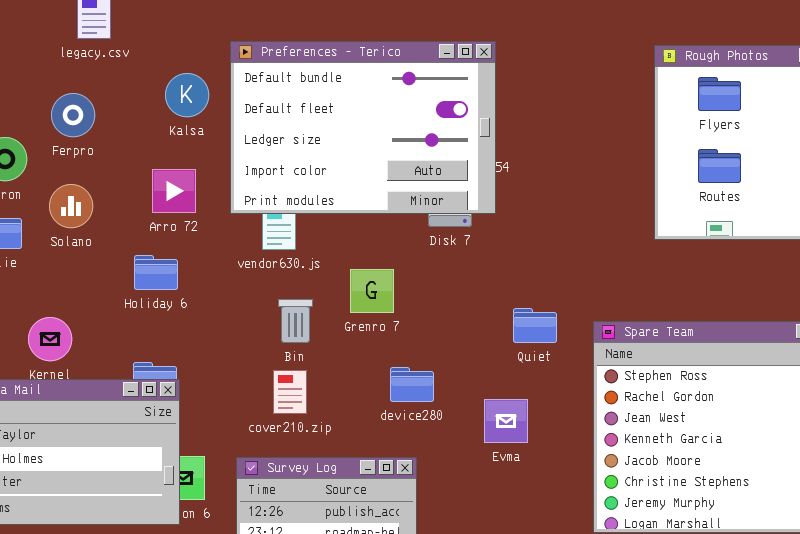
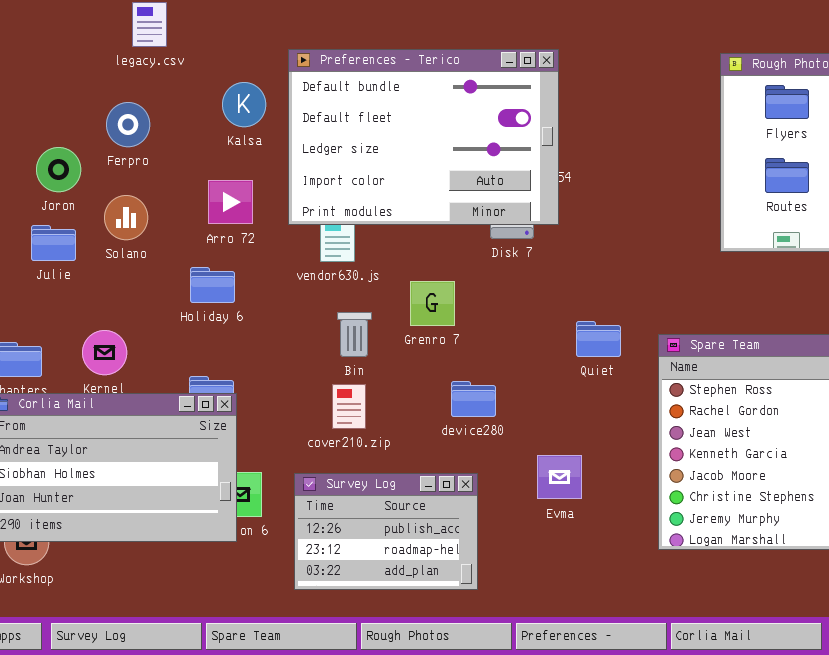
Evma: [484,399,528,443] -> [537,455,582,499], moved

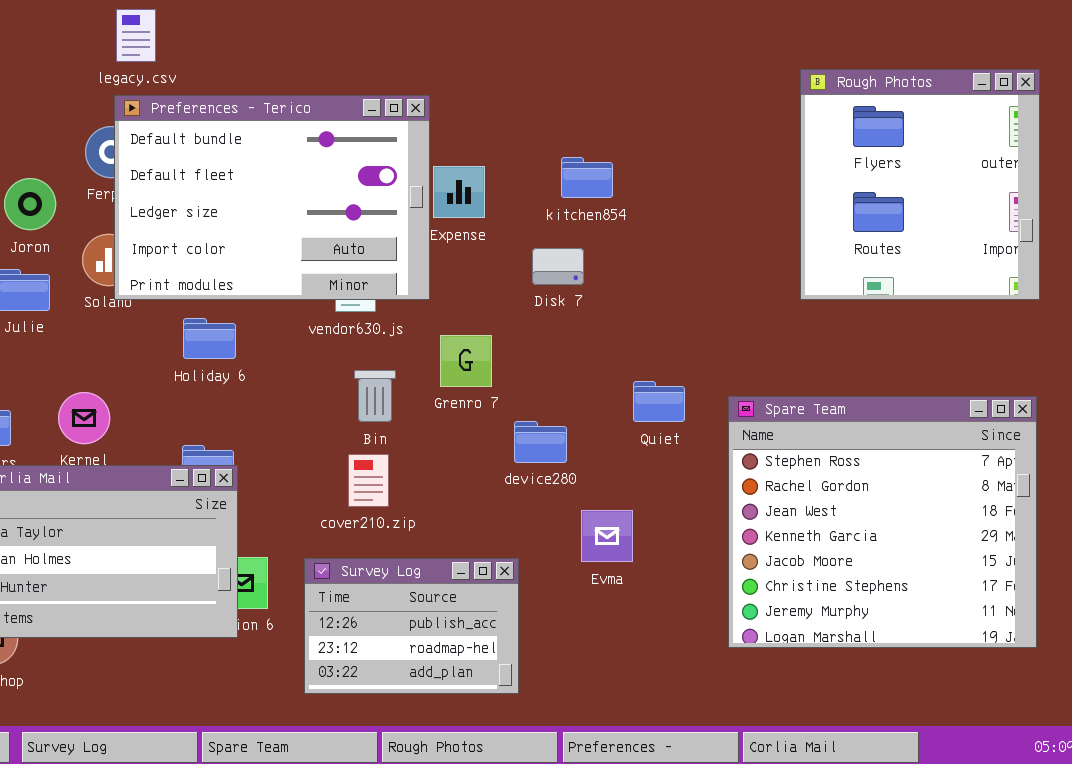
Preferences - Terico: [288,49,559,225] -> [114,95,430,300], moved
device280: [451,381,496,417] -> [514,421,567,463], moved
Evma: [537,455,582,499] -> [581,510,633,562], moved

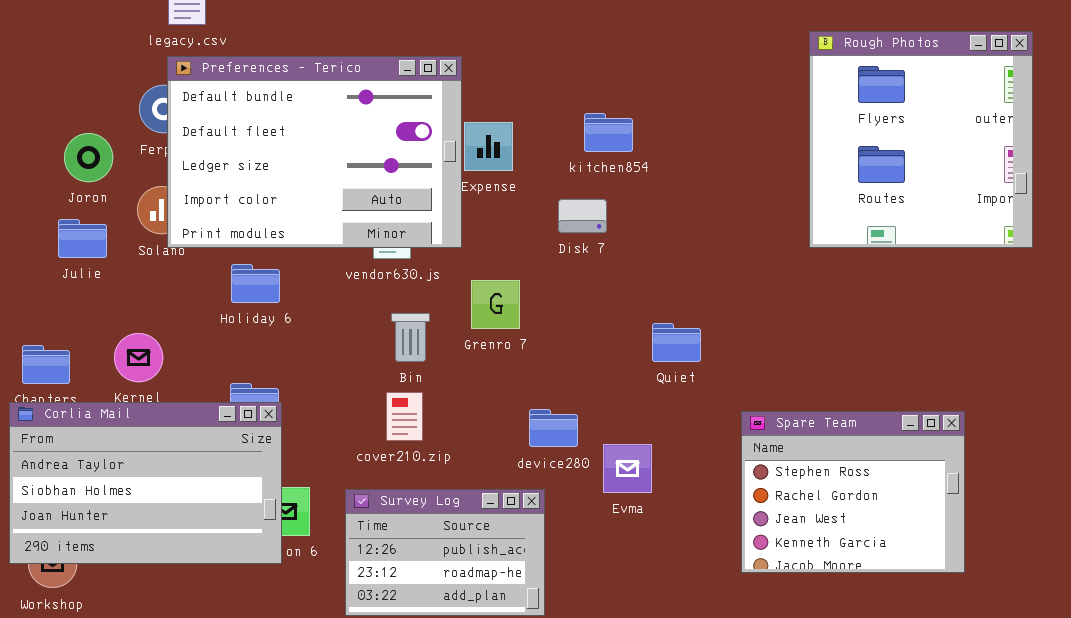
Spare Team: [728,396,1037,648] -> [741,411,965,573], resized
device280: [514,421,567,463] -> [529,409,578,447], moved

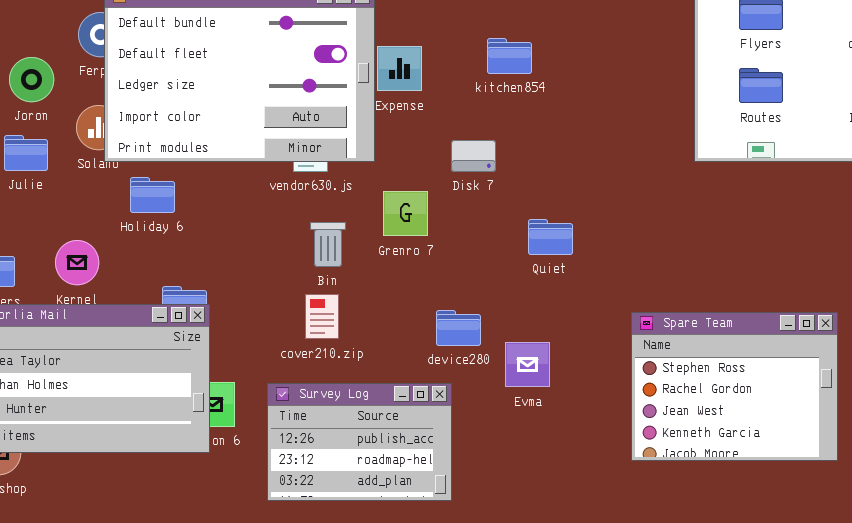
Disk 7: [558,199,607,233] -> [451,140,496,172], moved
Holiday 6: [231,264,280,303] -> [130,177,175,213], moved
Quiet: [652,323,701,362] -> [528,219,573,255], moved

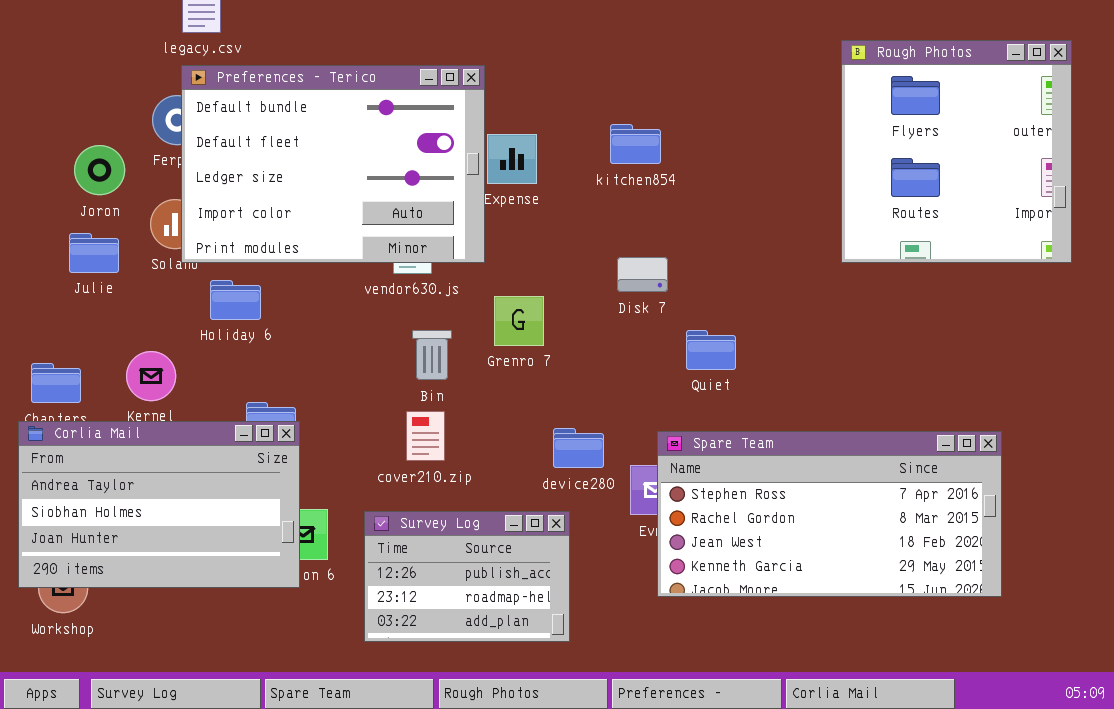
Disk 7: [451,140,496,172] -> [617,257,668,292], moved
Quiet: [528,219,573,255] -> [686,330,736,370], moved
Spare Team: [631,312,838,461] -> [657,431,1002,597], resized

